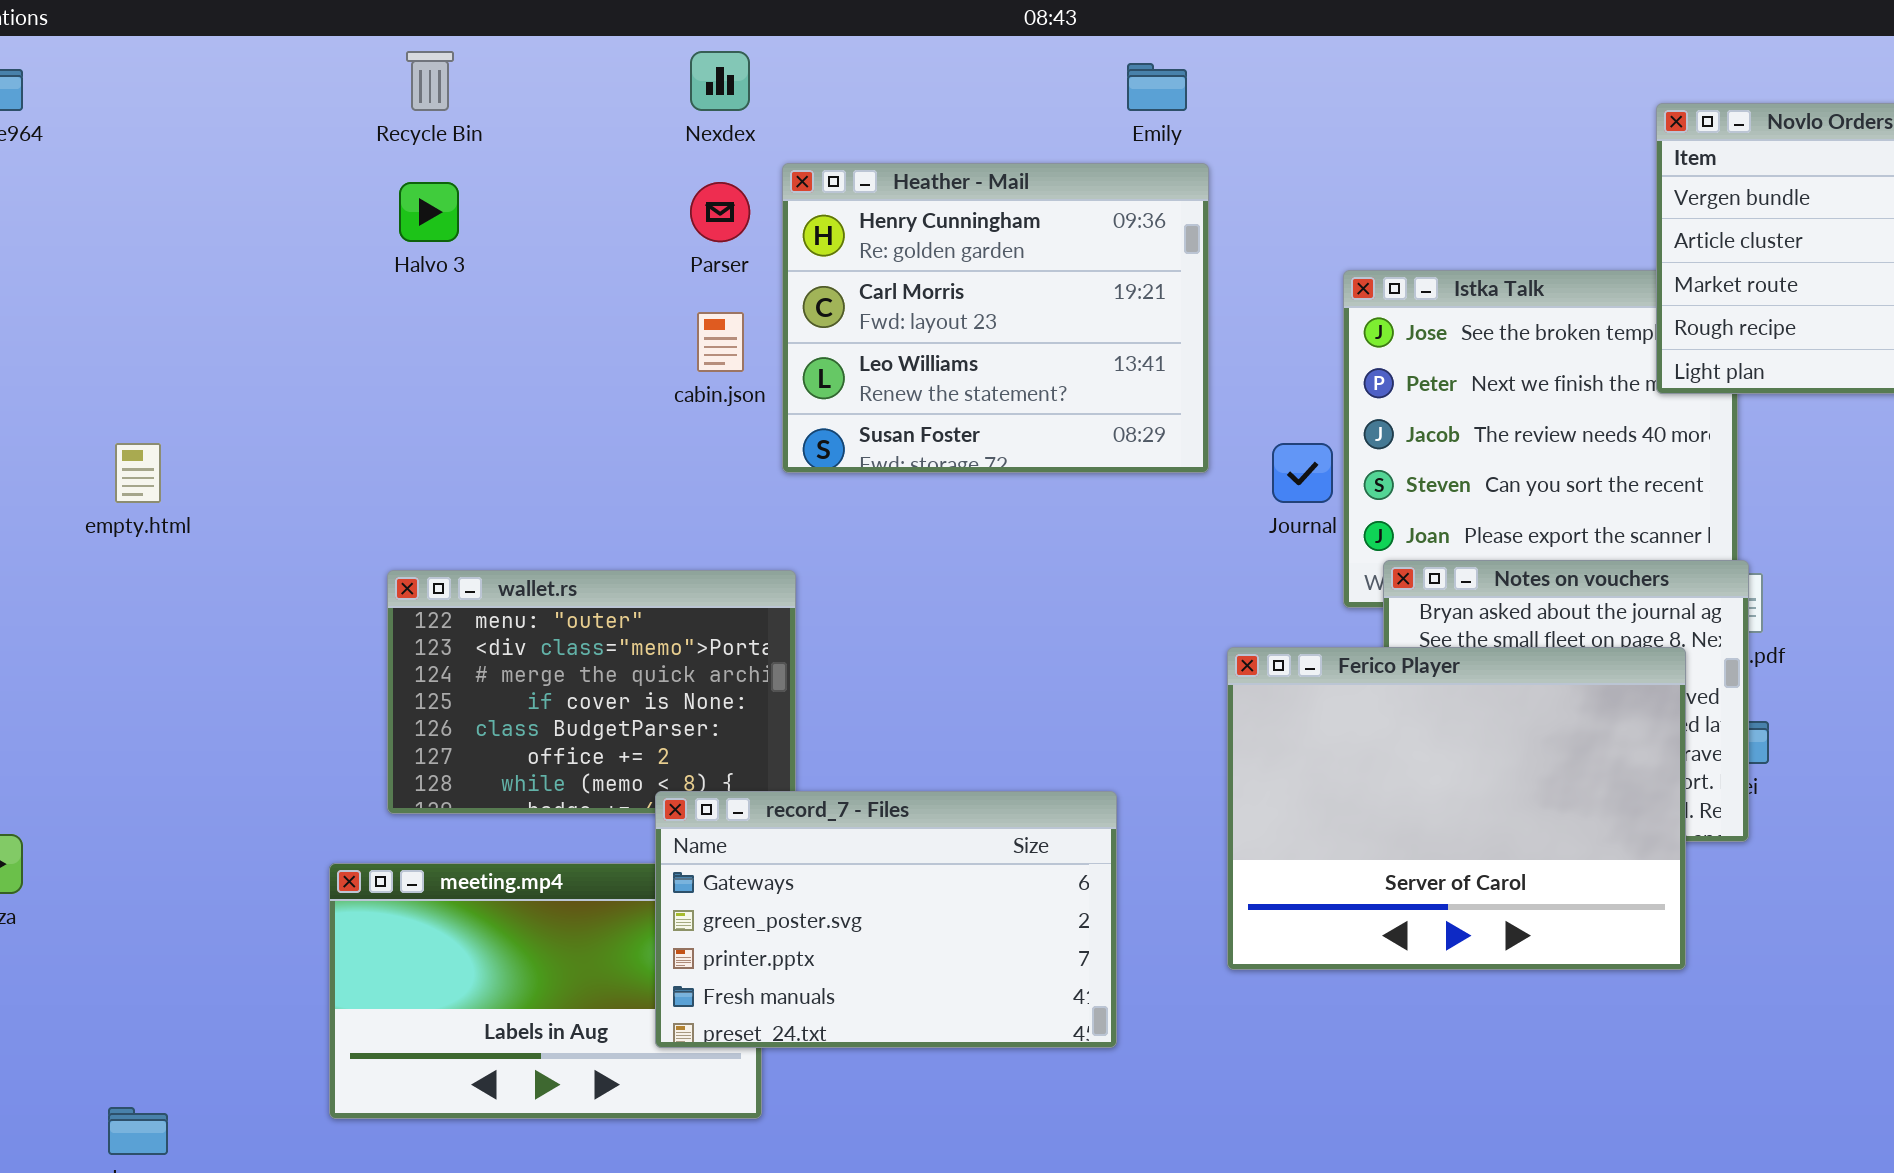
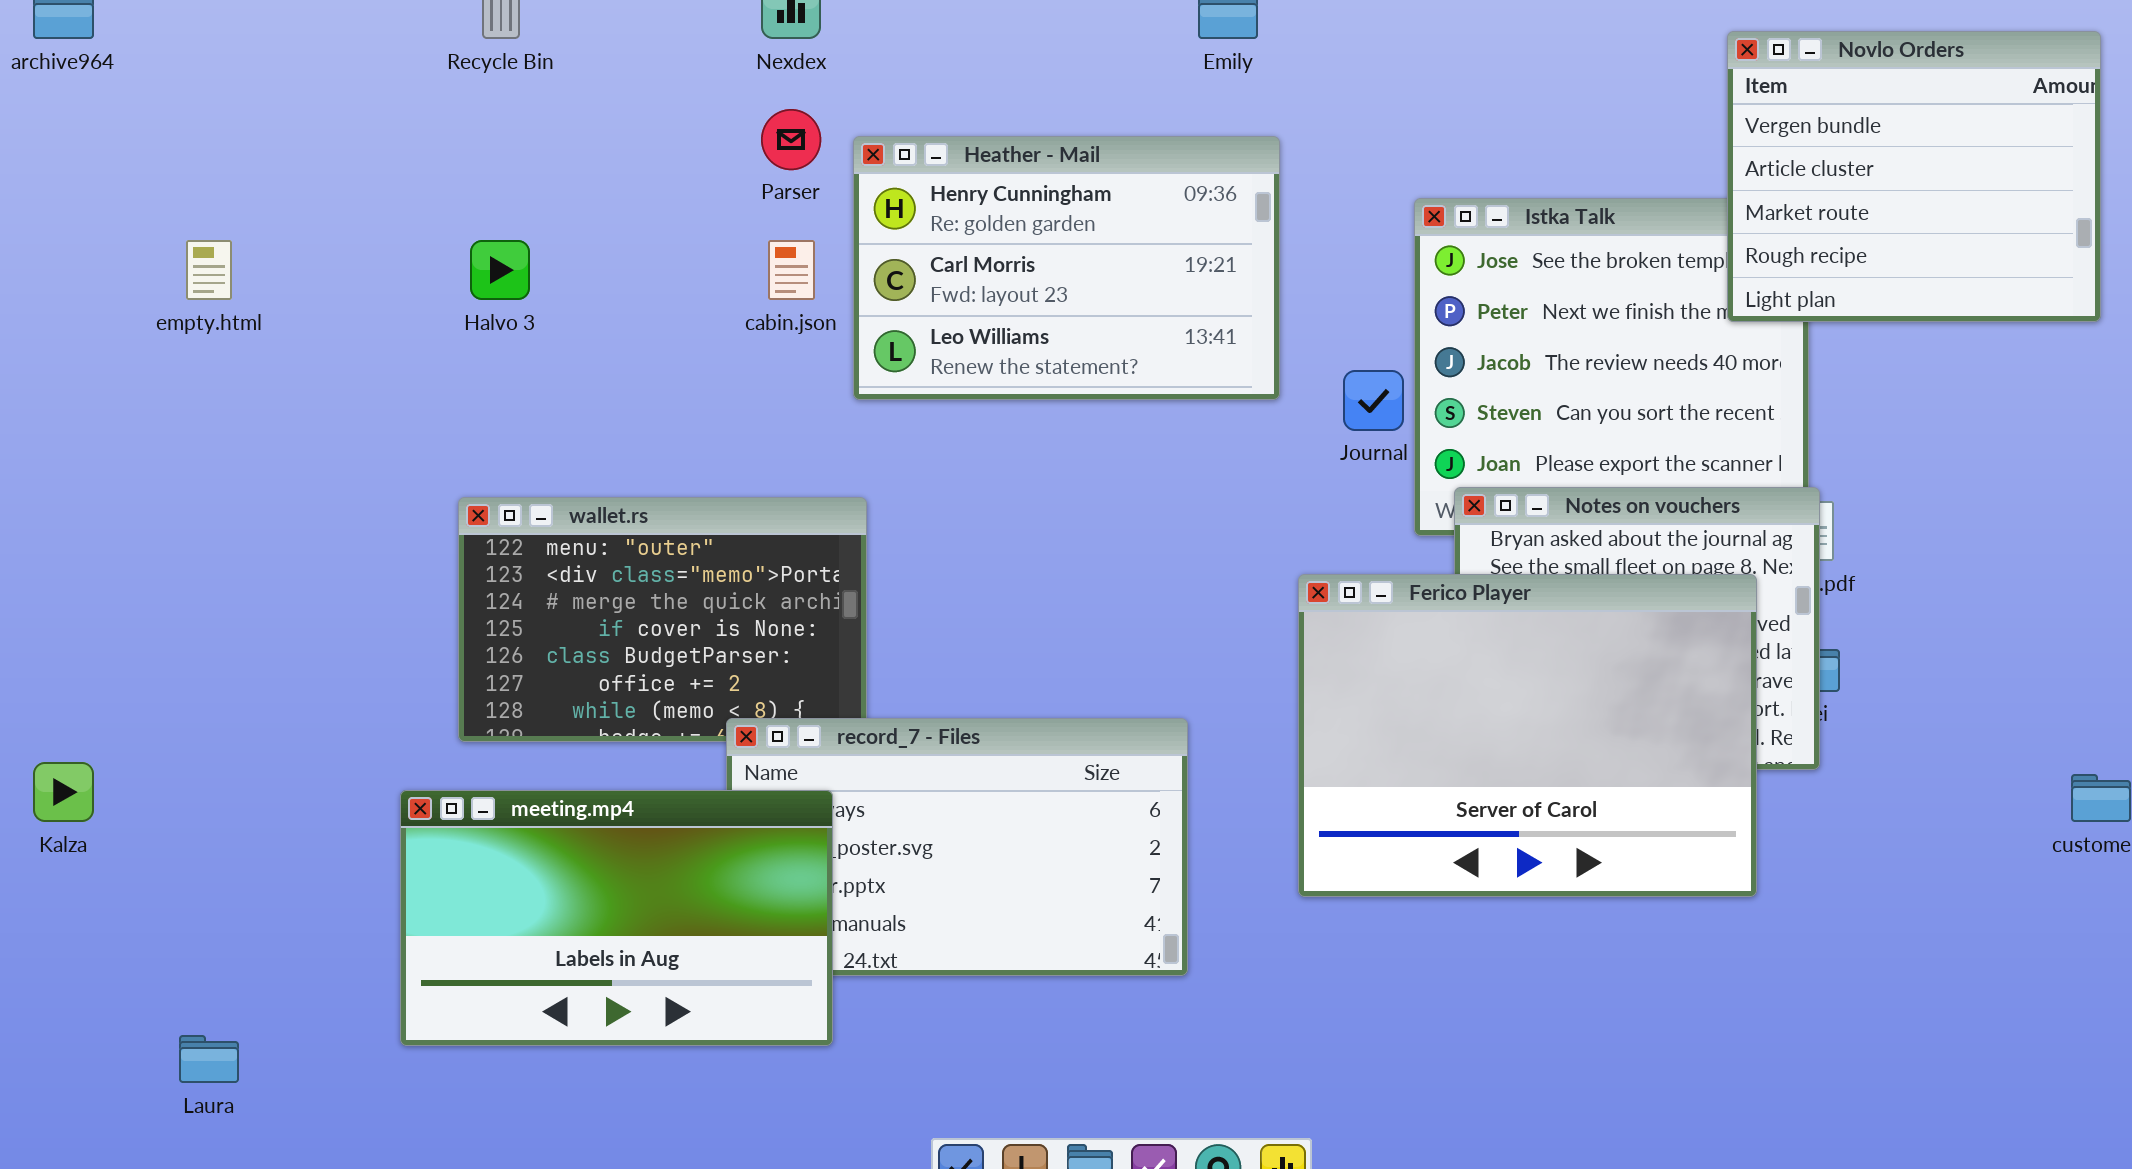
Heather - Mail: [782,163,1209,473] -> [853,136,1280,400], resized
Halvo 3: [399,182,459,242] -> [470,240,530,300], moved
empty.html: [115,443,161,503] -> [186,240,232,300], moved
meeting.mp4: [329,863,762,1119] -> [400,790,833,1046], raised

